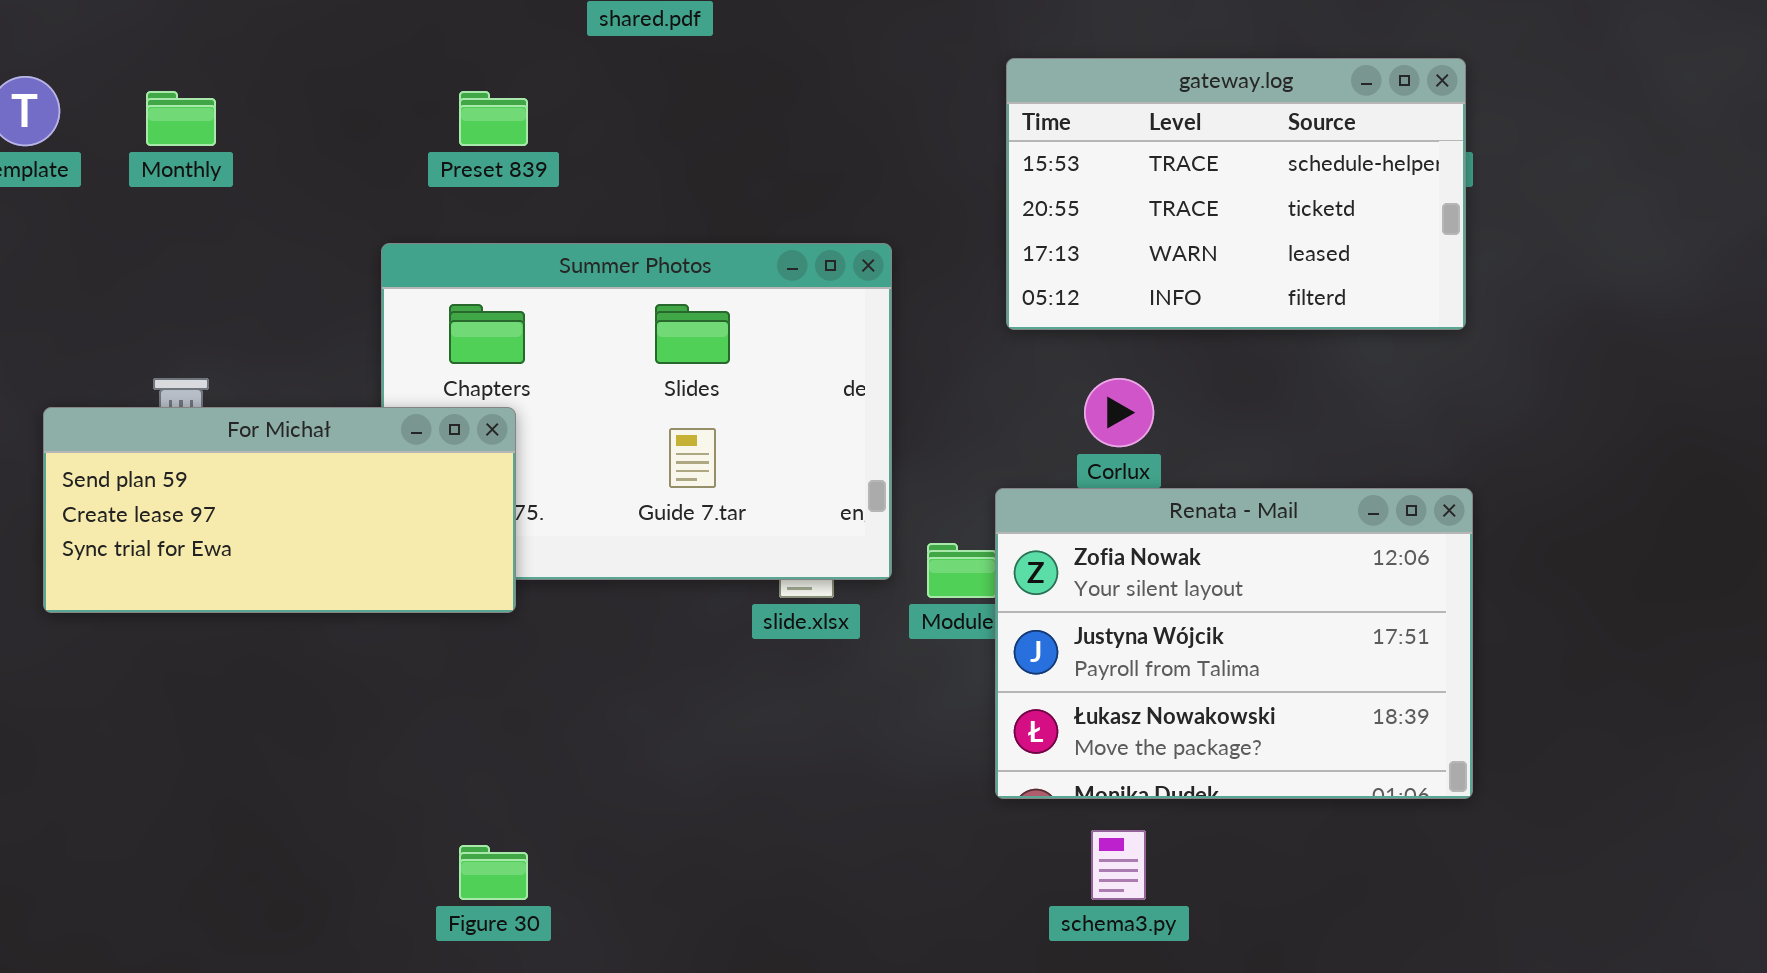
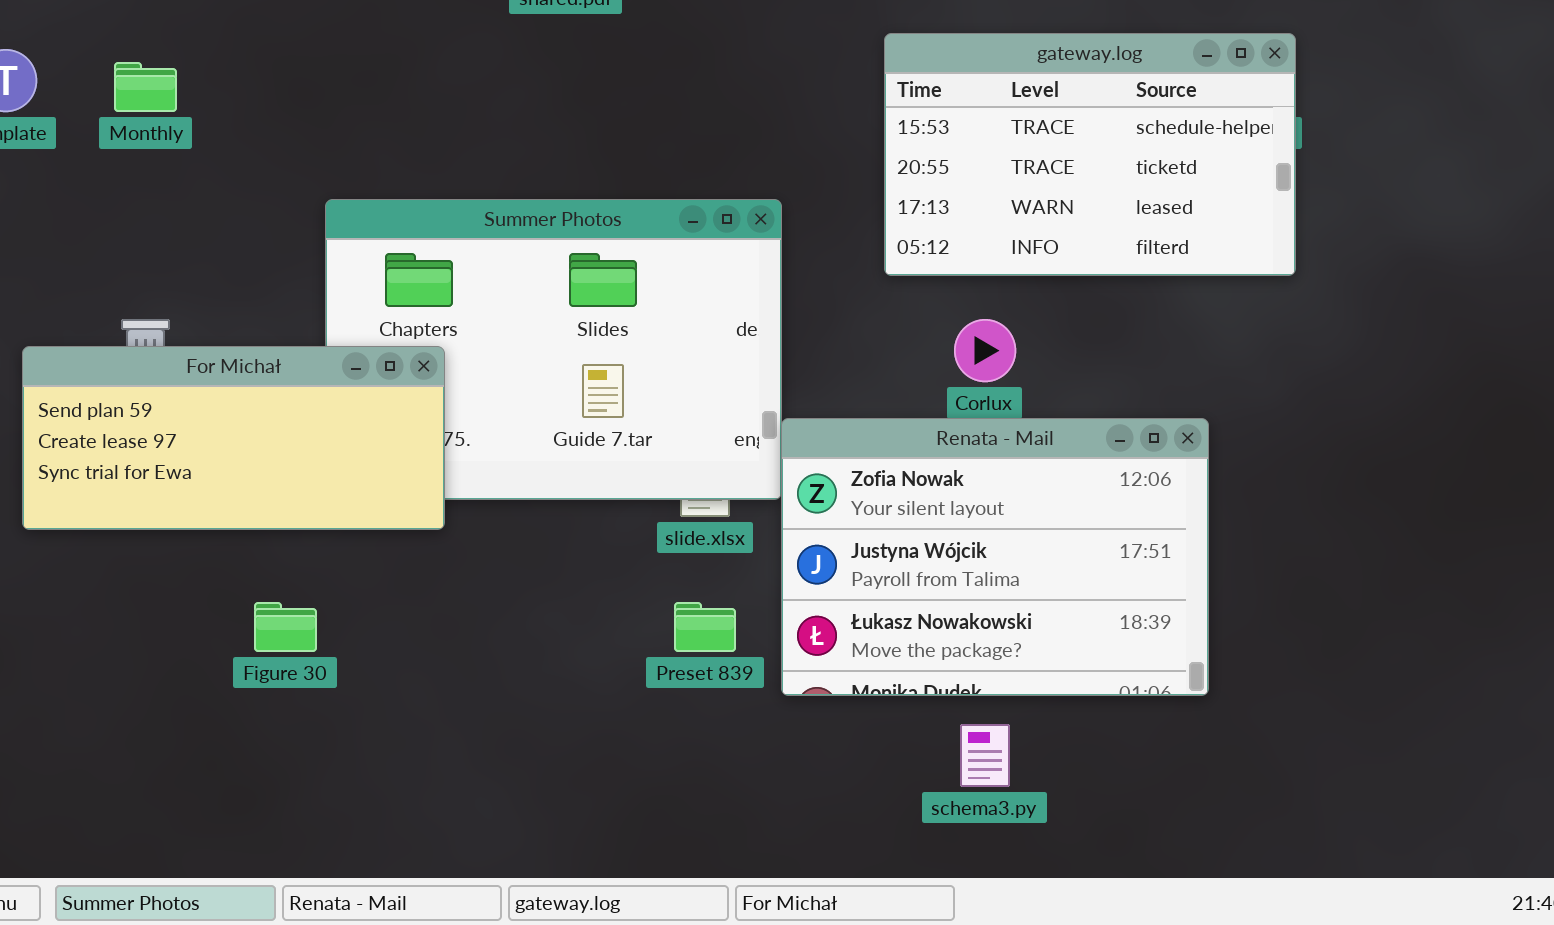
Preset 839: [459,91,528,146] -> [674,602,736,652], moved
Renata - Mail: [995,488,1473,799] -> [781,418,1209,696], moved
Figure 30: [459,845,528,900] -> [254,602,317,652], moved

